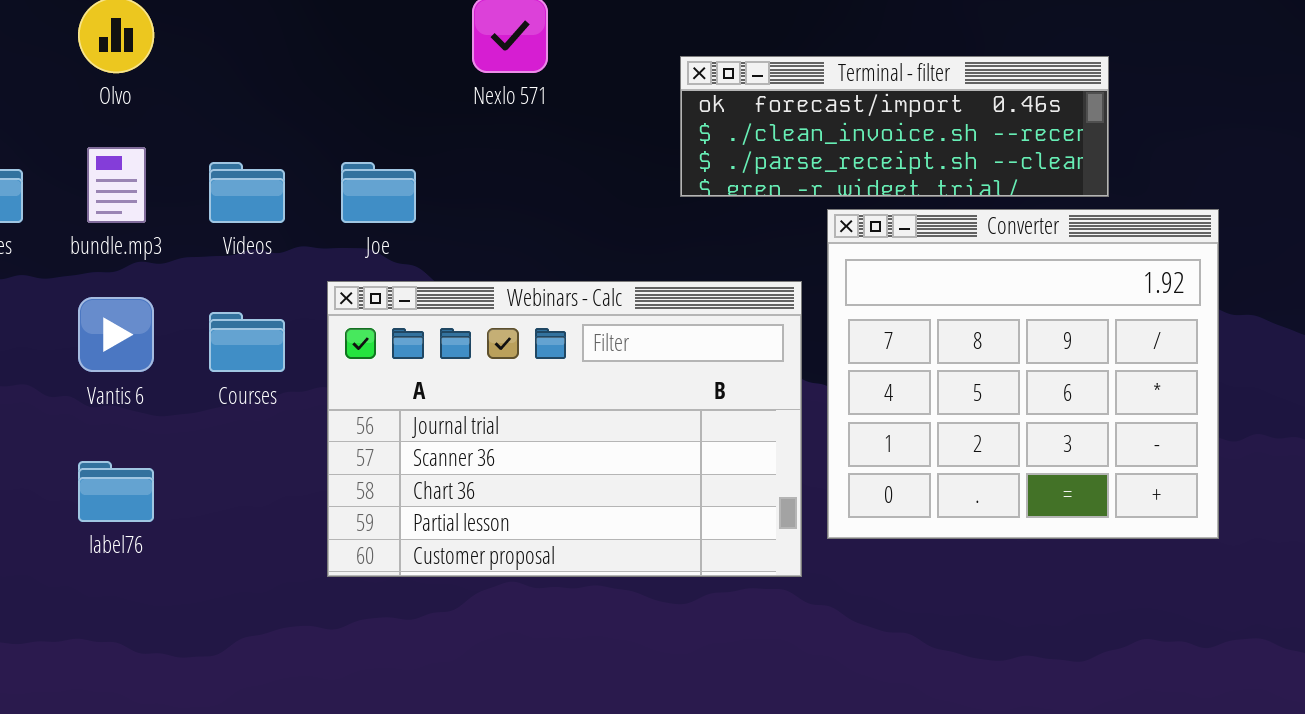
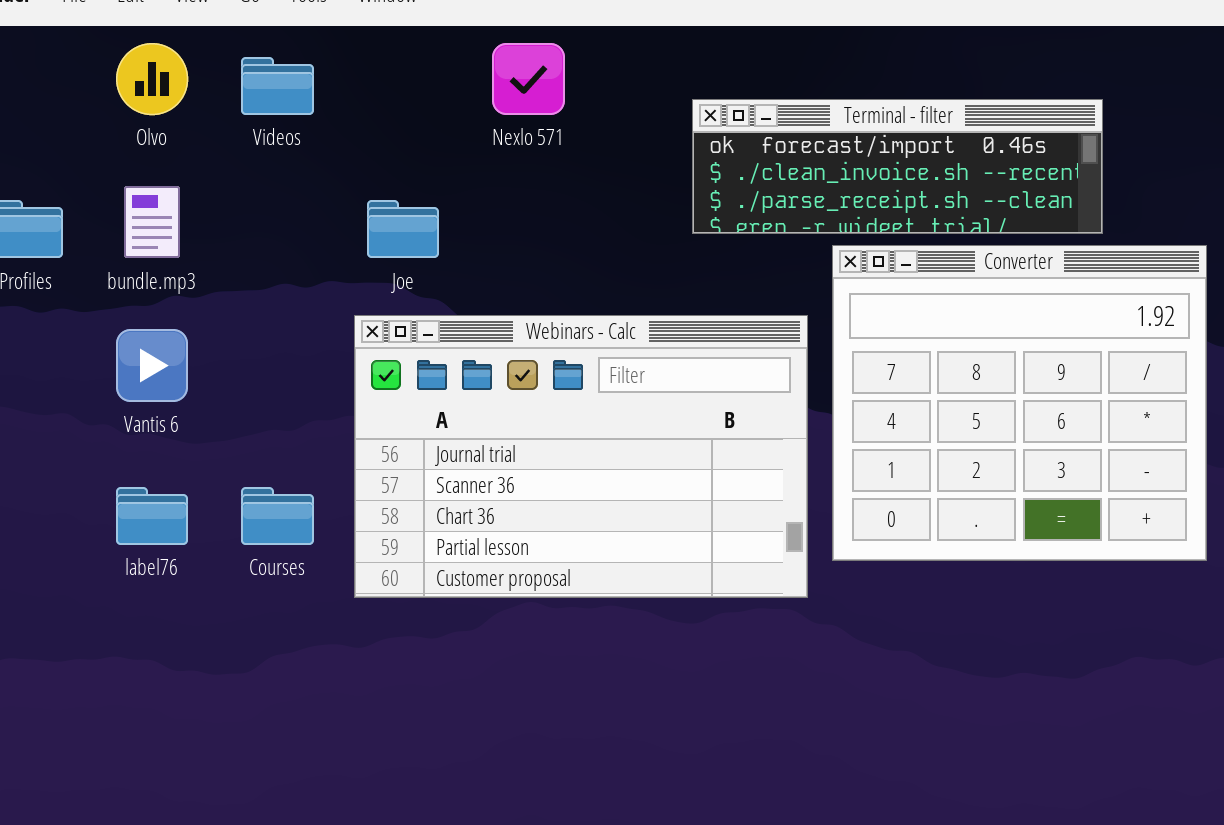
Videos: [209,162,285,223] -> [241,57,314,115], moved
Courses: [209,312,285,372] -> [241,487,314,545], moved

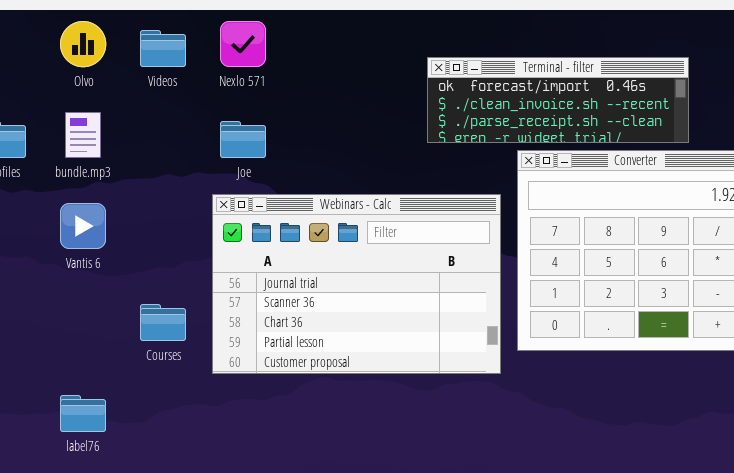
Nexlo 571: [492,43,565,115] -> [220,21,266,67], moved
label76: [116,487,188,545] -> [60,395,106,432], moved

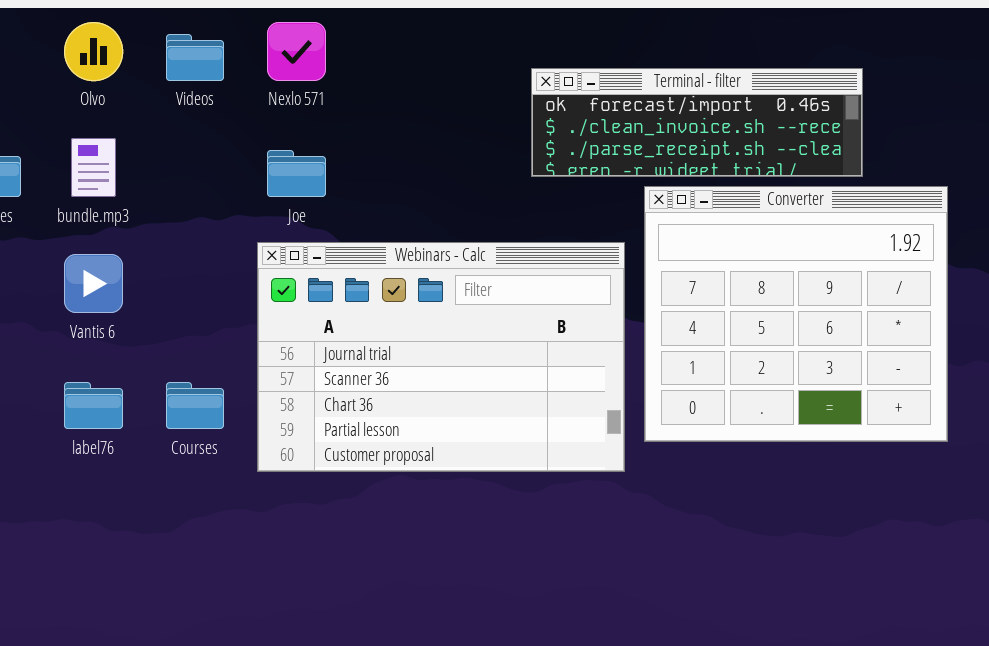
label76: [60,395,106,432] -> [64,382,123,429], moved

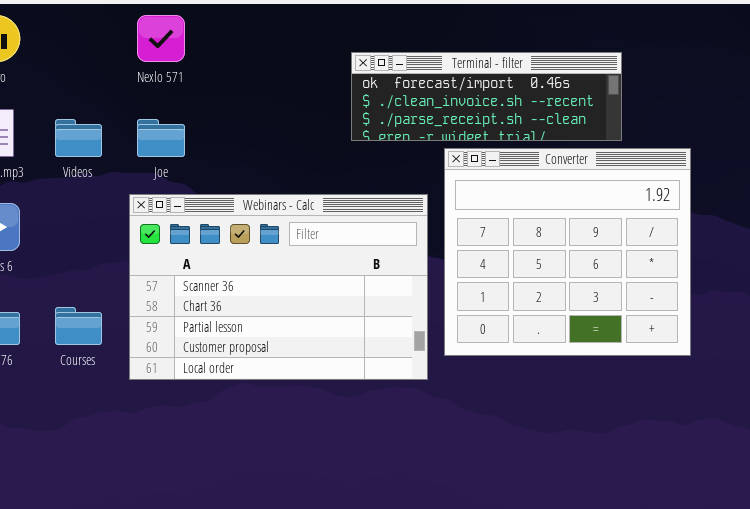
Videos: [166,34,224,81] -> [55,119,102,157], moved
Webinars - Calc: [257,242,625,472] -> [129,194,428,380], scrolled down 1 row

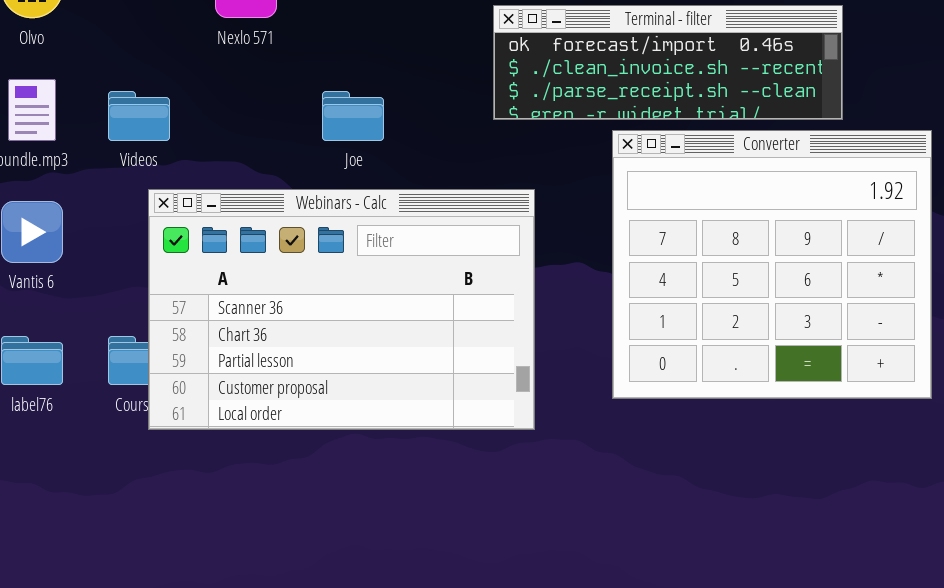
Joe: [137,119,185,157] -> [322,91,384,141], moved
Webinars - Calc: [129,194,428,380] -> [148,189,535,430], moved

